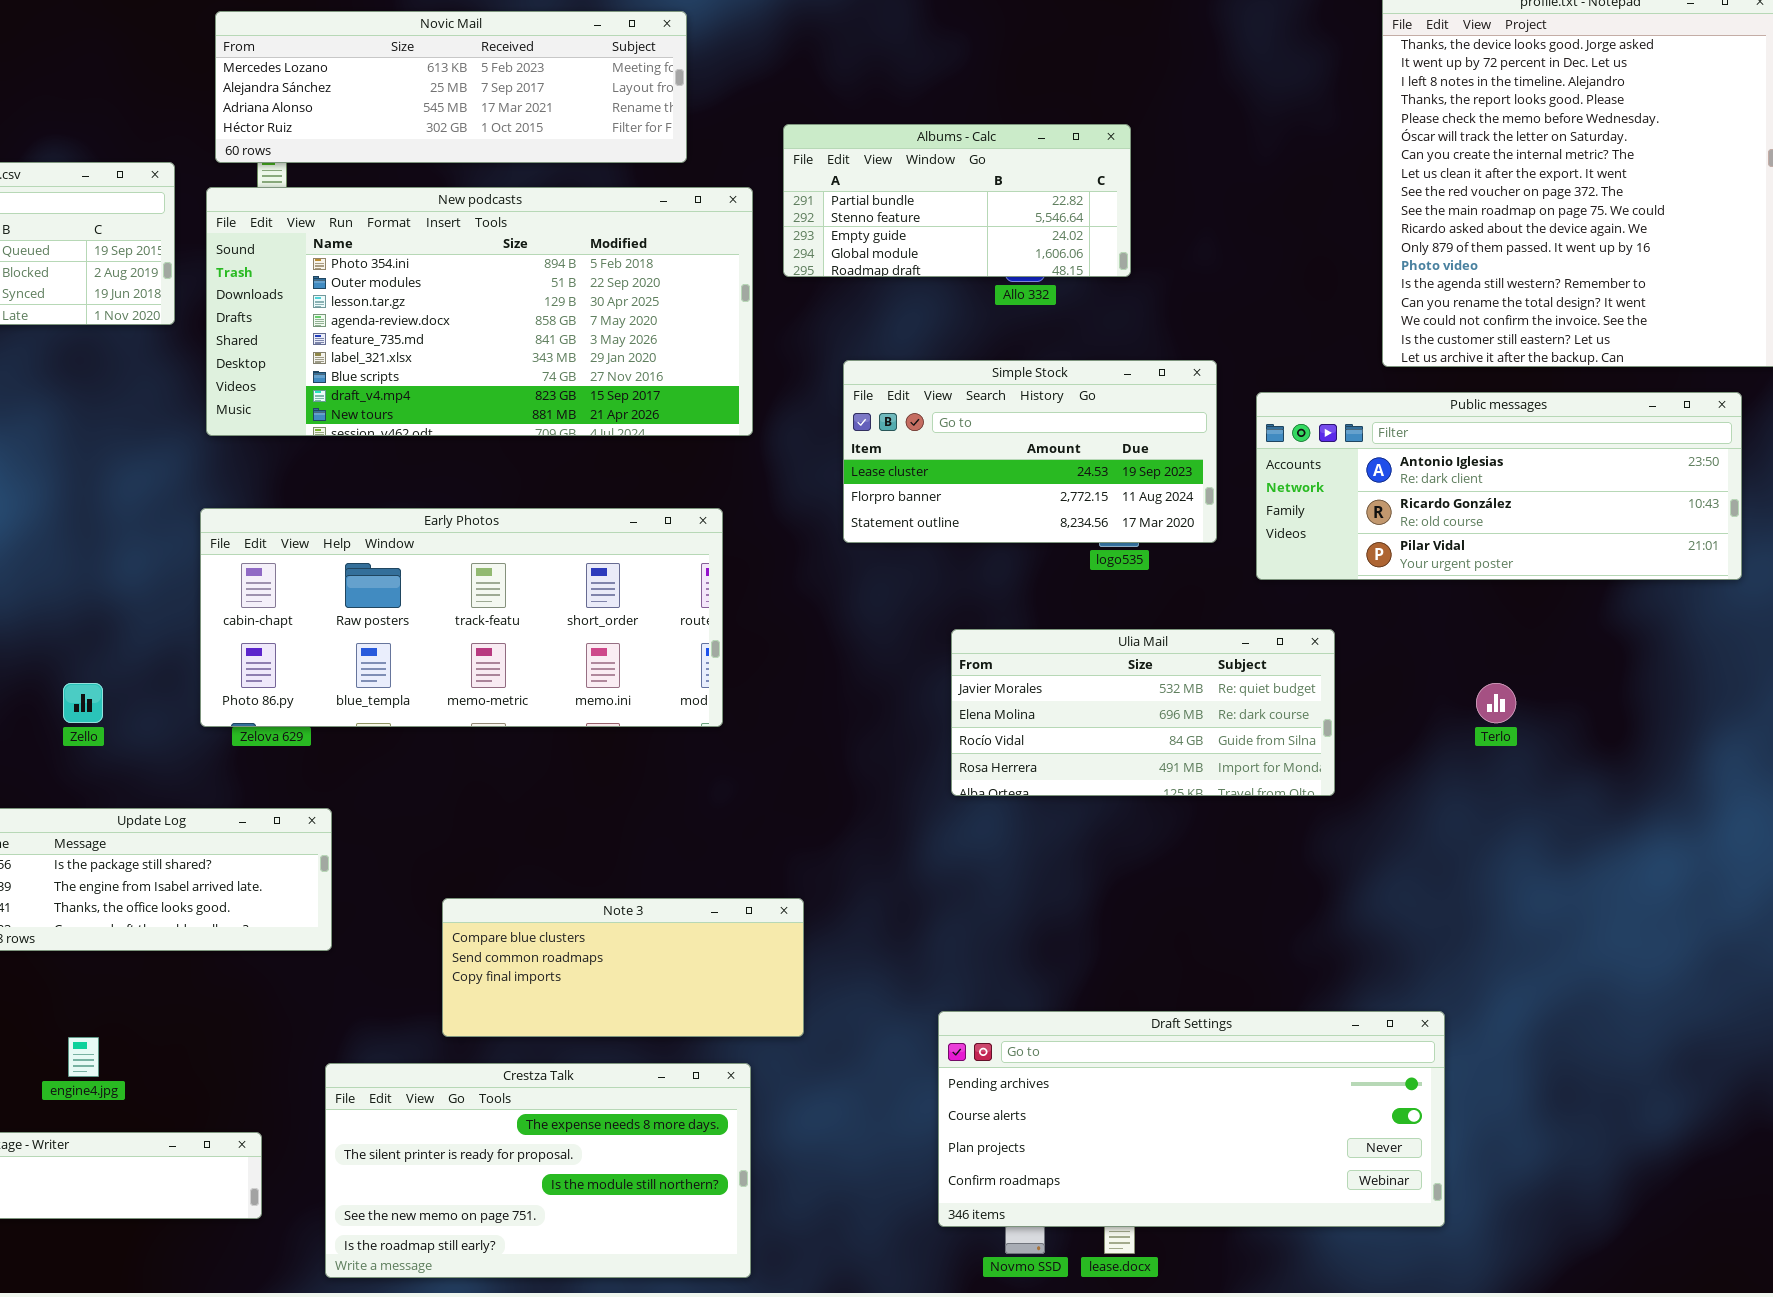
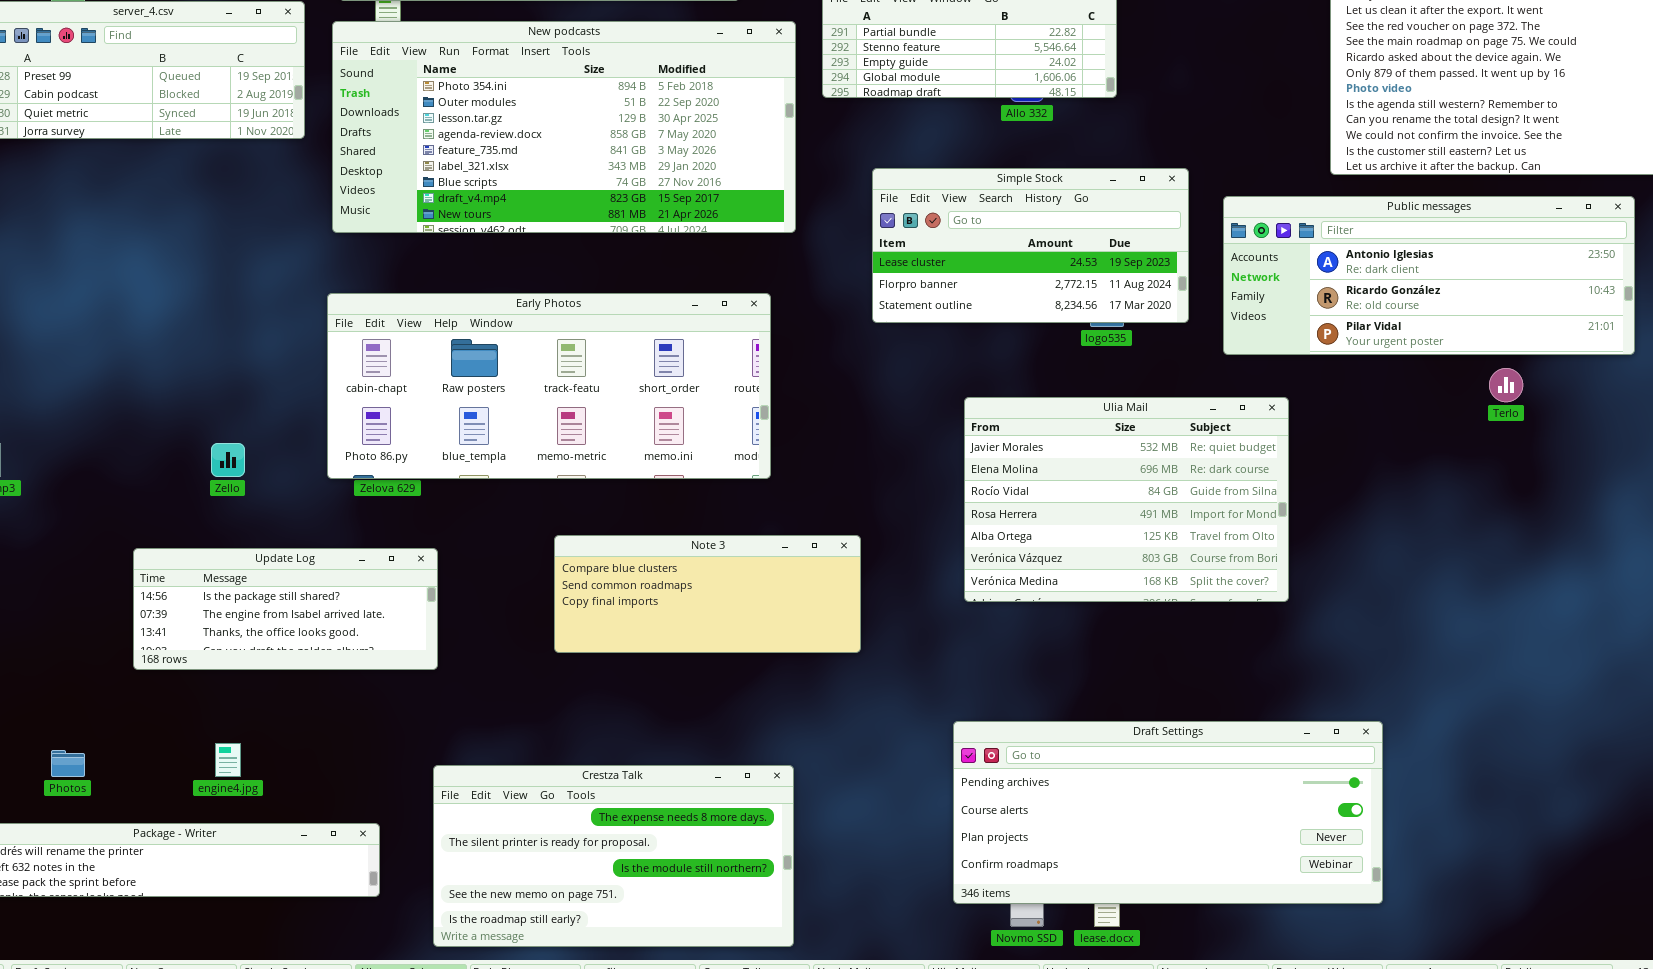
Ulia Mail: [951,629,1335,796] -> [964,397,1289,602], resized
Terlo: [1476,683,1516,723] -> [1489,368,1523,402], moved
Note 3: [442,898,804,1037] -> [554,535,861,653], moved

